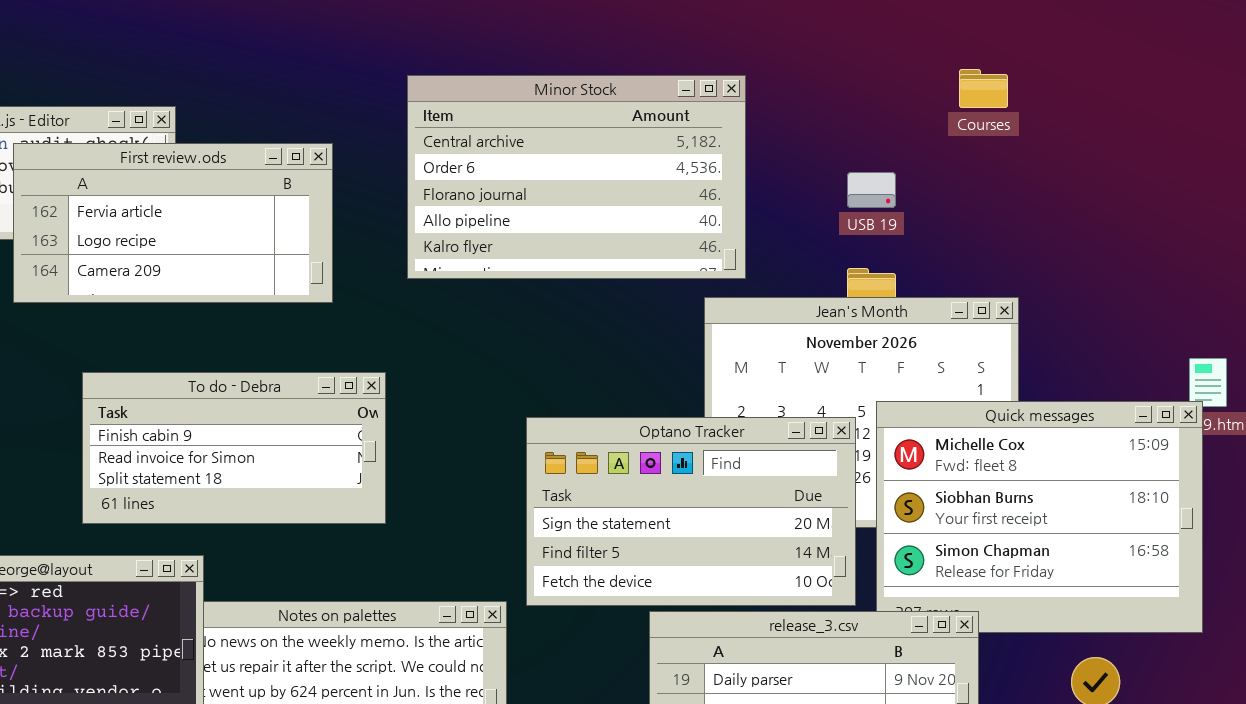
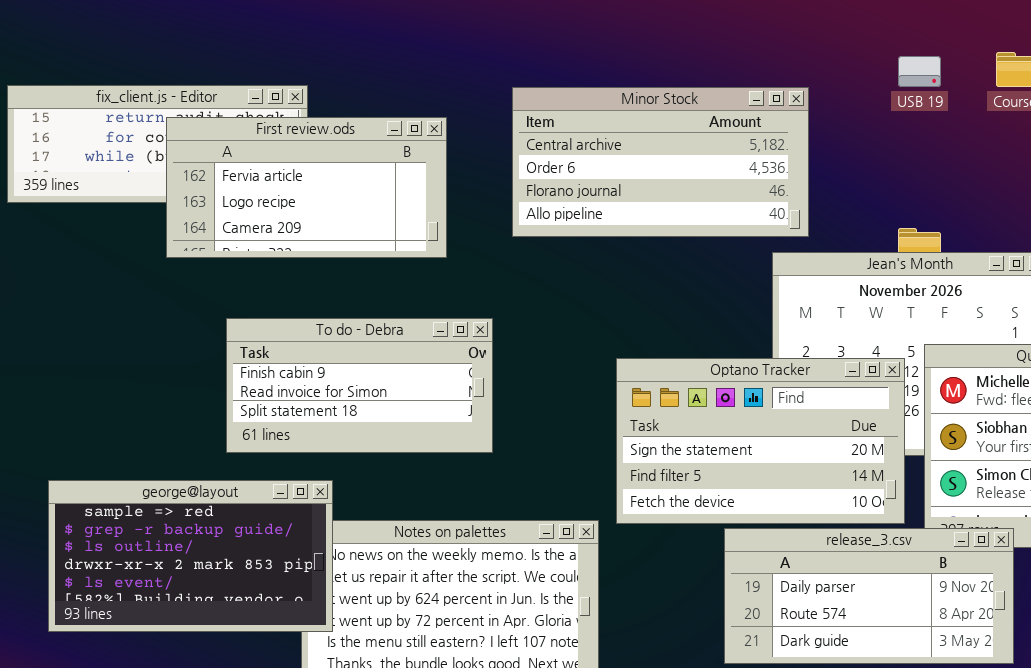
Minor Stock: [407,75,746,279] -> [512,87,809,237], resized
USB 19: [847,172,896,208] -> [898,56,941,87], moved

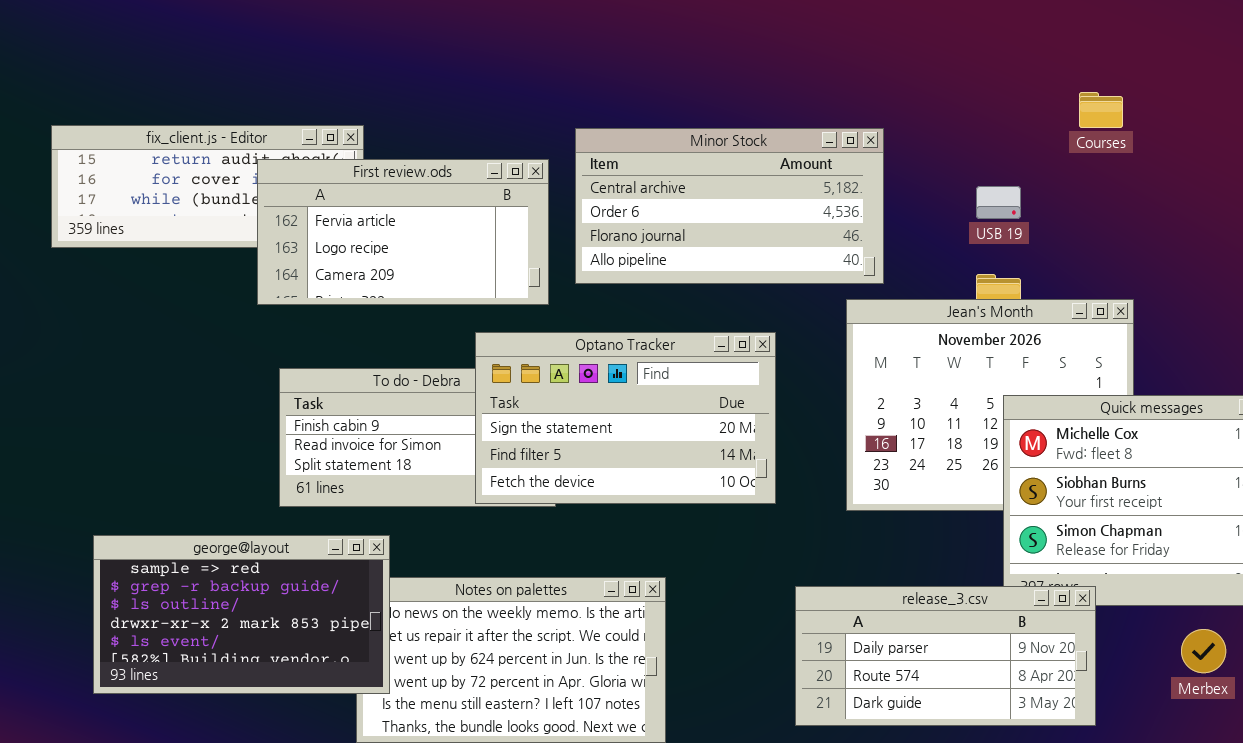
USB 19: [898,56,941,87] -> [976,186,1021,219], moved
First review.ods: [166,117,447,258] -> [257,159,549,305], moved
Optano Tracker: [616,358,905,524] -> [475,332,776,504], moved

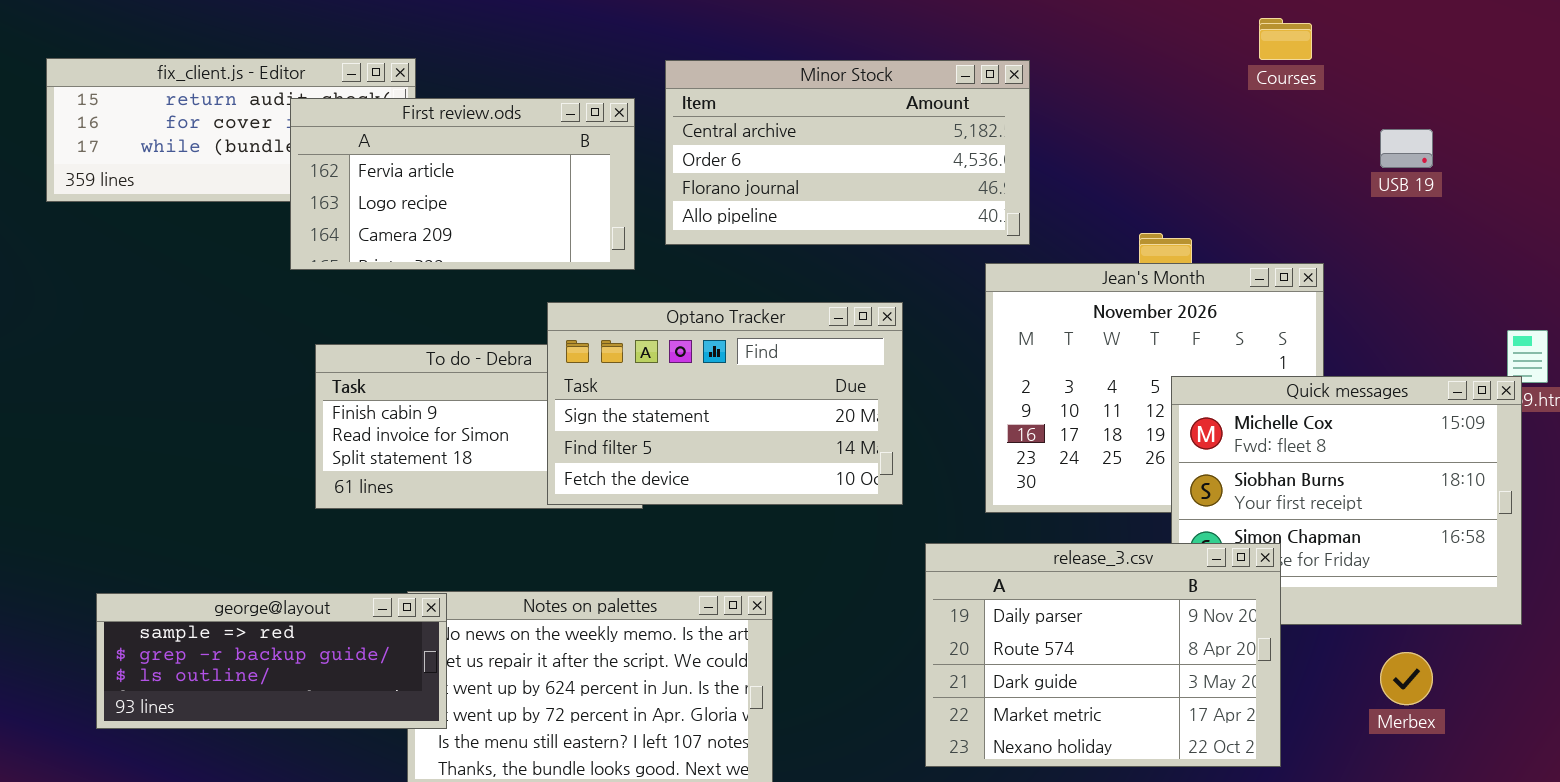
USB 19: [976,186,1021,219] -> [1380,129,1433,168], moved
george@layout: [93,535,390,694] -> [96,593,447,729], resized
release_3.csv: [795,586,1096,726] -> [925,543,1281,767], resized

